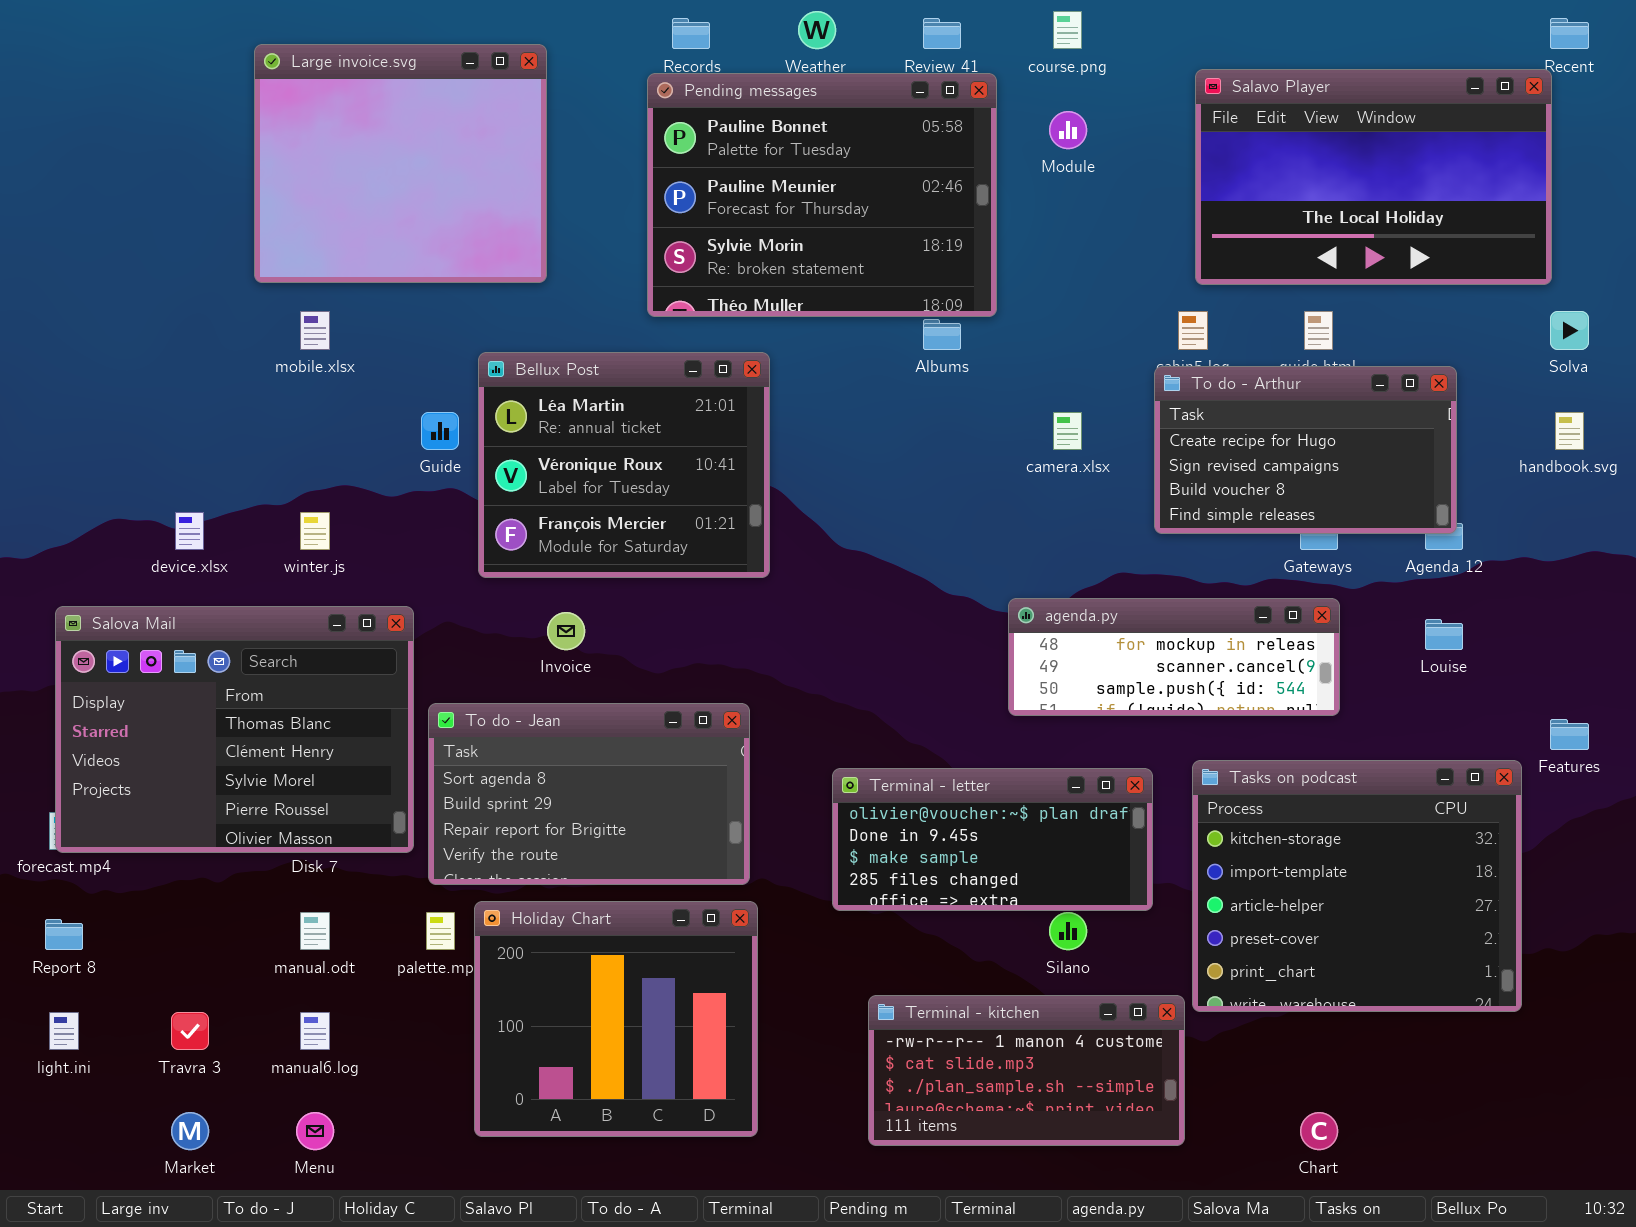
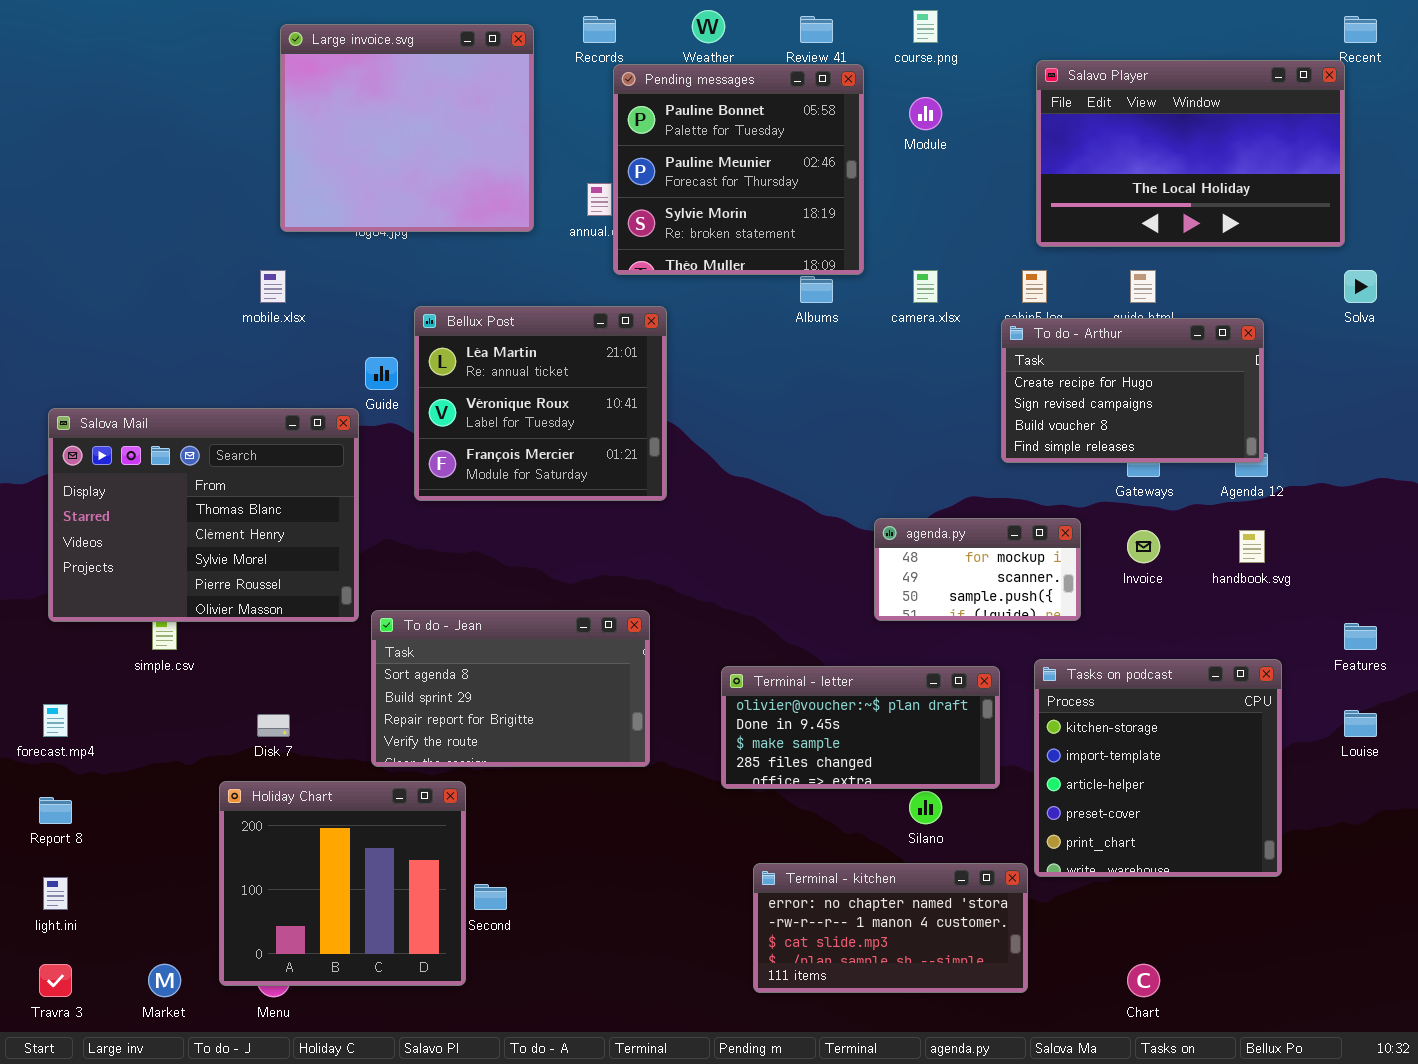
Large invoice.svg: [254,44,547,283] -> [280,24,534,232], moved
Pending messages: [647,73,997,317] -> [613,64,864,275], resized
camera.xlsx: [1053,412,1082,450] -> [913,270,938,303], moved
handbook.svg: [1555,412,1584,450] -> [1239,530,1265,563], moved
agenda.py: [1008,598,1340,716] -> [874,518,1081,621], resized
Salova Mail: [55,606,414,853] -> [48,408,359,622], moved
Invoice: [547,612,585,650] -> [1127,530,1160,563], moved
Louise: [1425,619,1463,650] -> [1344,710,1377,737], moved
Tasks on podcast: [1192,760,1522,1012] -> [1034,659,1282,877], resized
Holiday Chart: [474,901,758,1137] -> [219,781,466,986], moved
Terminal - kitchen: [868,995,1185,1146] -> [753,863,1028,993], scrolled up 1 row
Travra 3: [171,1012,209,1050] -> [39,964,72,997], moved

